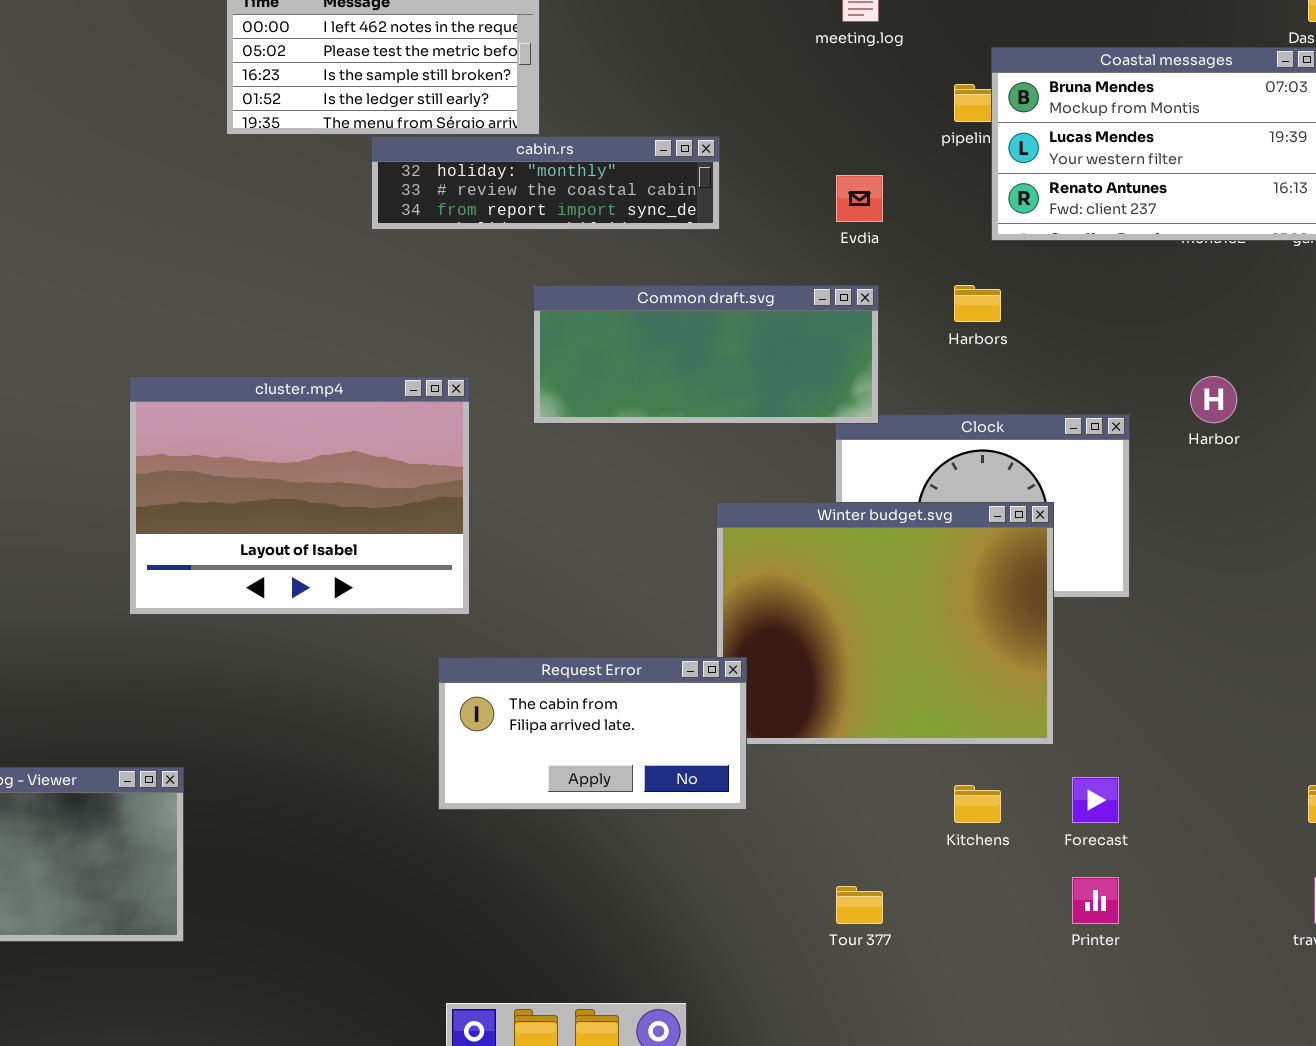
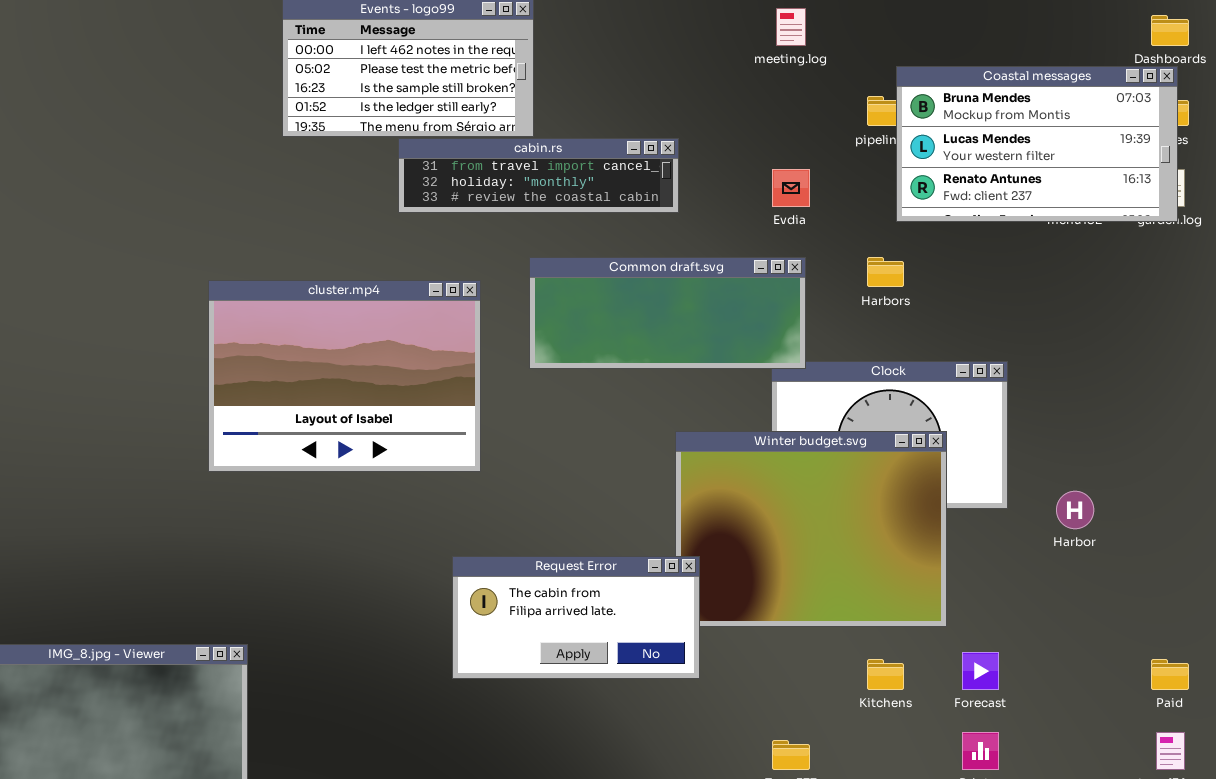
cabin.rs: [371,136,720,230] -> [398,138,679,213], scrolled up 1 row
cluster.mp4: [129,376,470,615] -> [208,280,481,472], moved
Harbor: [1190,376,1237,423] -> [1056,491,1094,529], moved

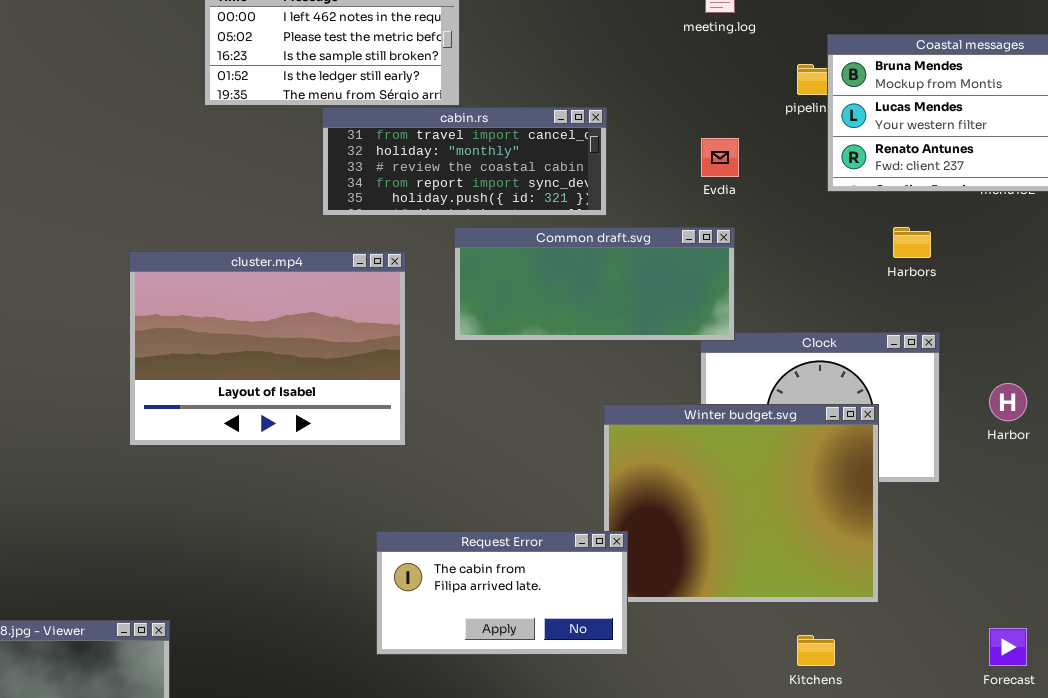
cabin.rs: [398,138,679,213] -> [322,107,607,216], resized
Harbors: [867,257,904,287] -> [893,227,931,258], moved
Harbor: [1056,491,1094,529] -> [989,383,1027,421], moved
Forecast: [962,652,999,690] -> [989,628,1027,666], moved

